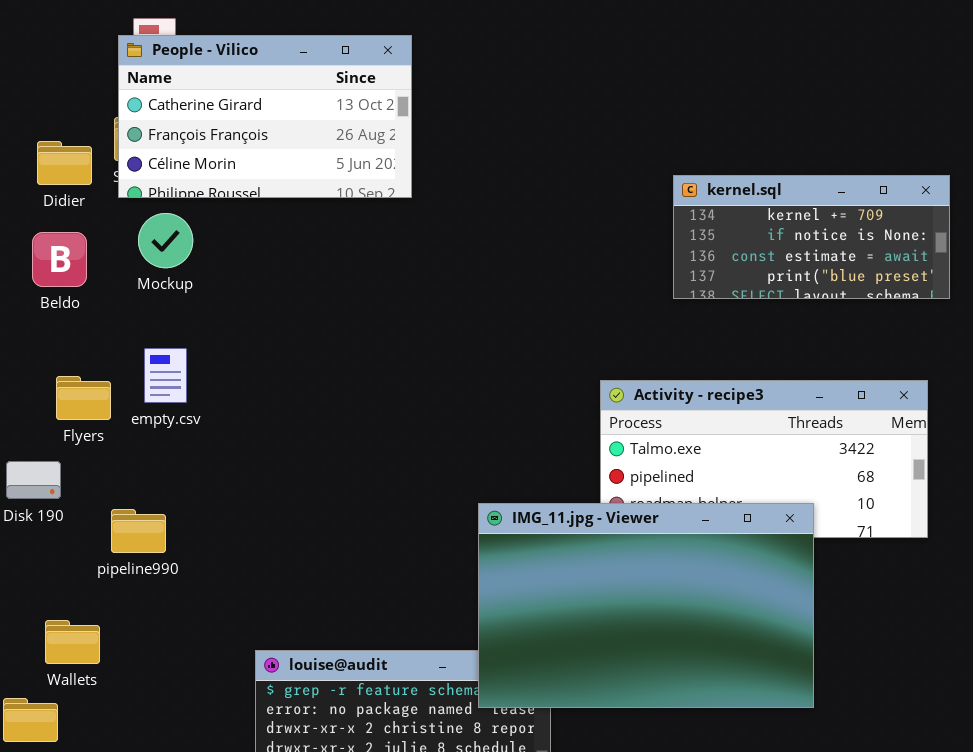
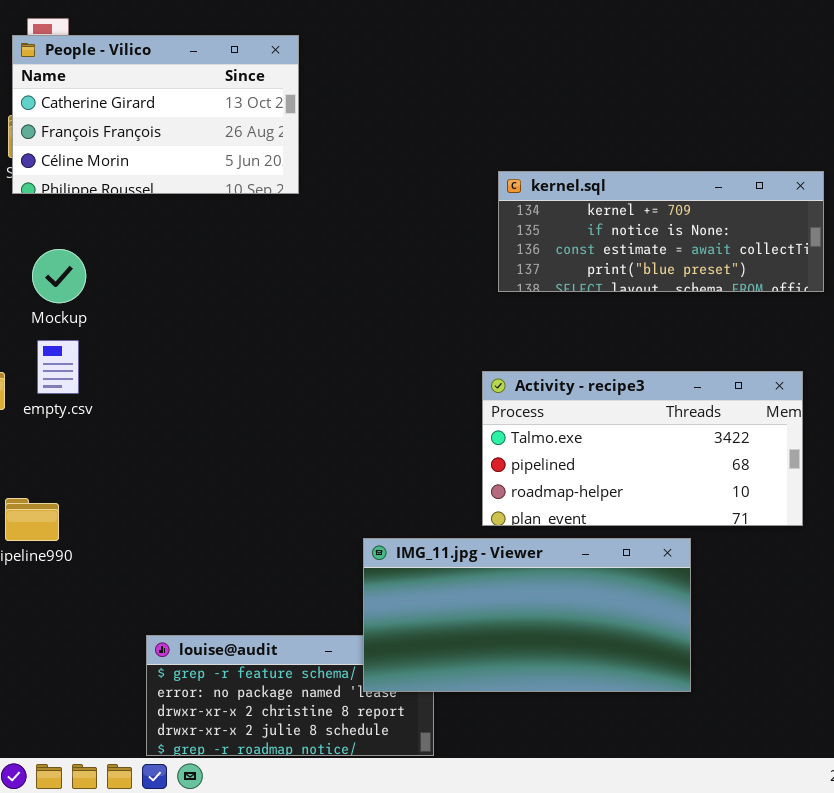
kernel.sql: [673,175,950,299] -> [498,171,824,292], resized
Mockup: [138,213,193,268] -> [32,249,86,303], moved
IMG_11.jpg - Viewer: [478,503,814,708] -> [363,538,691,692], resized

